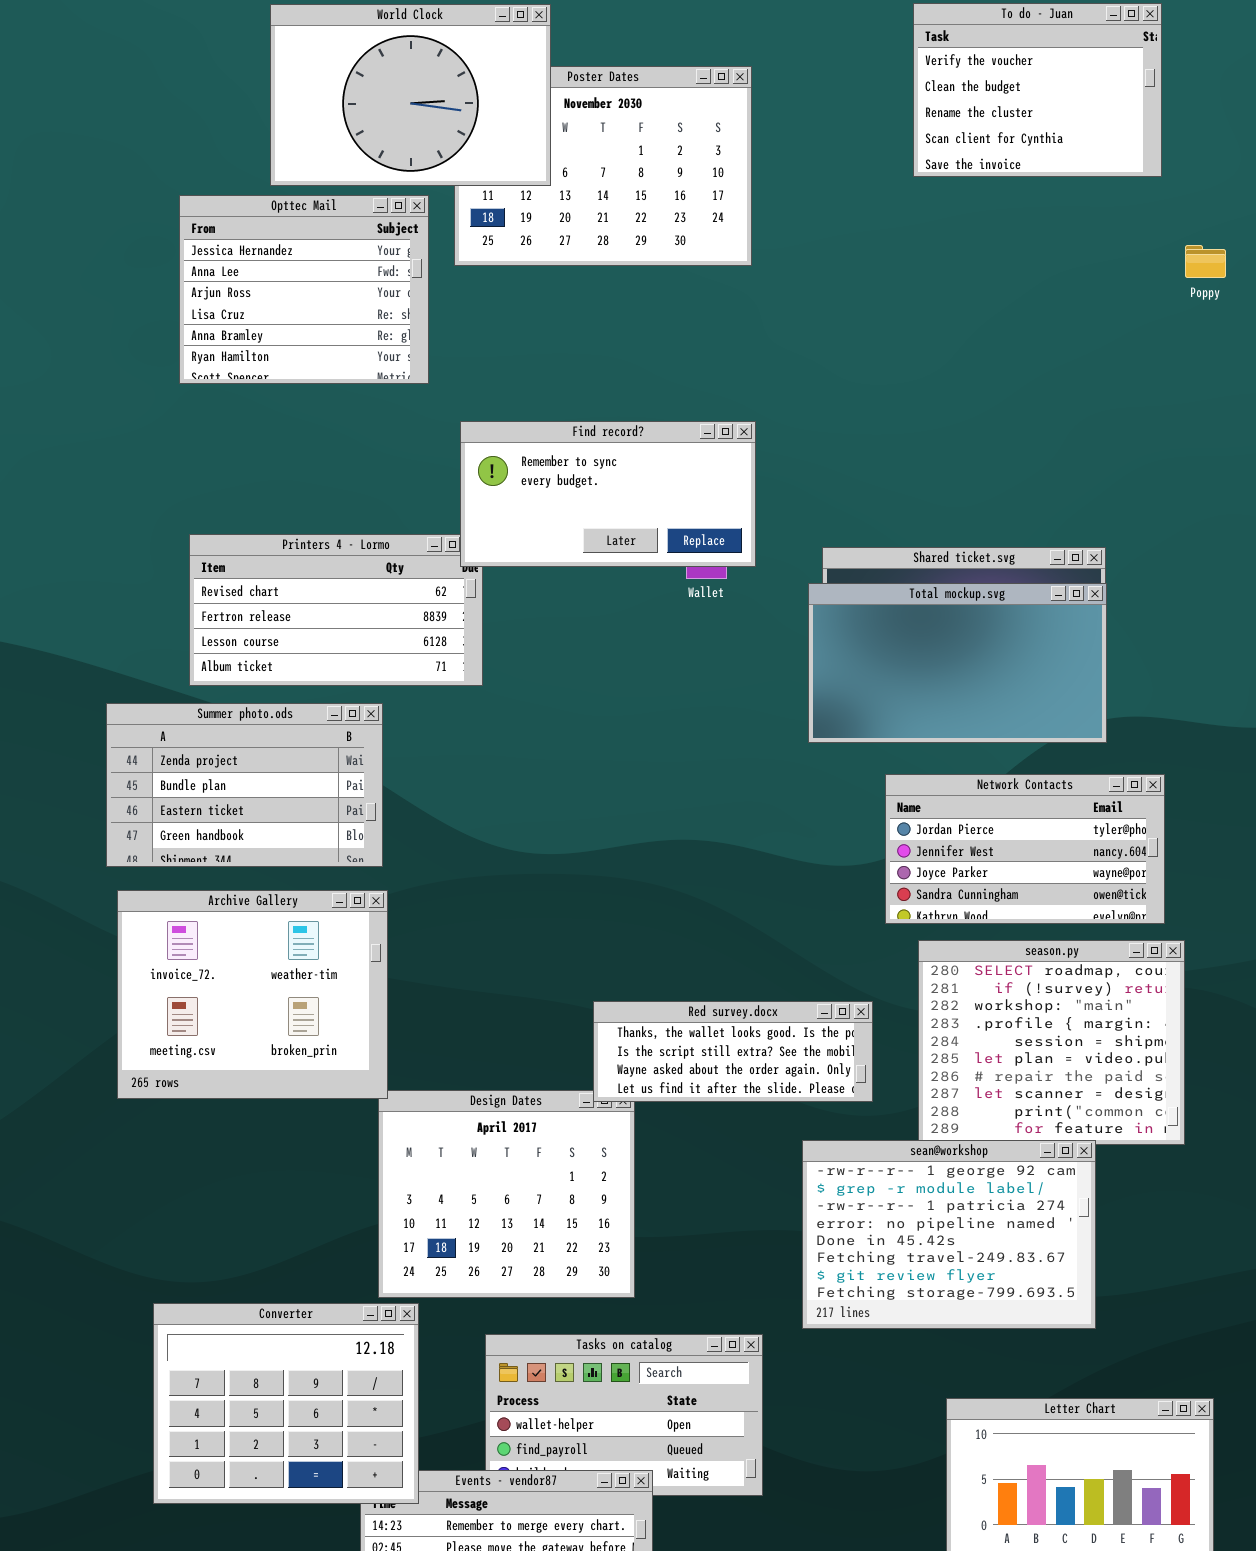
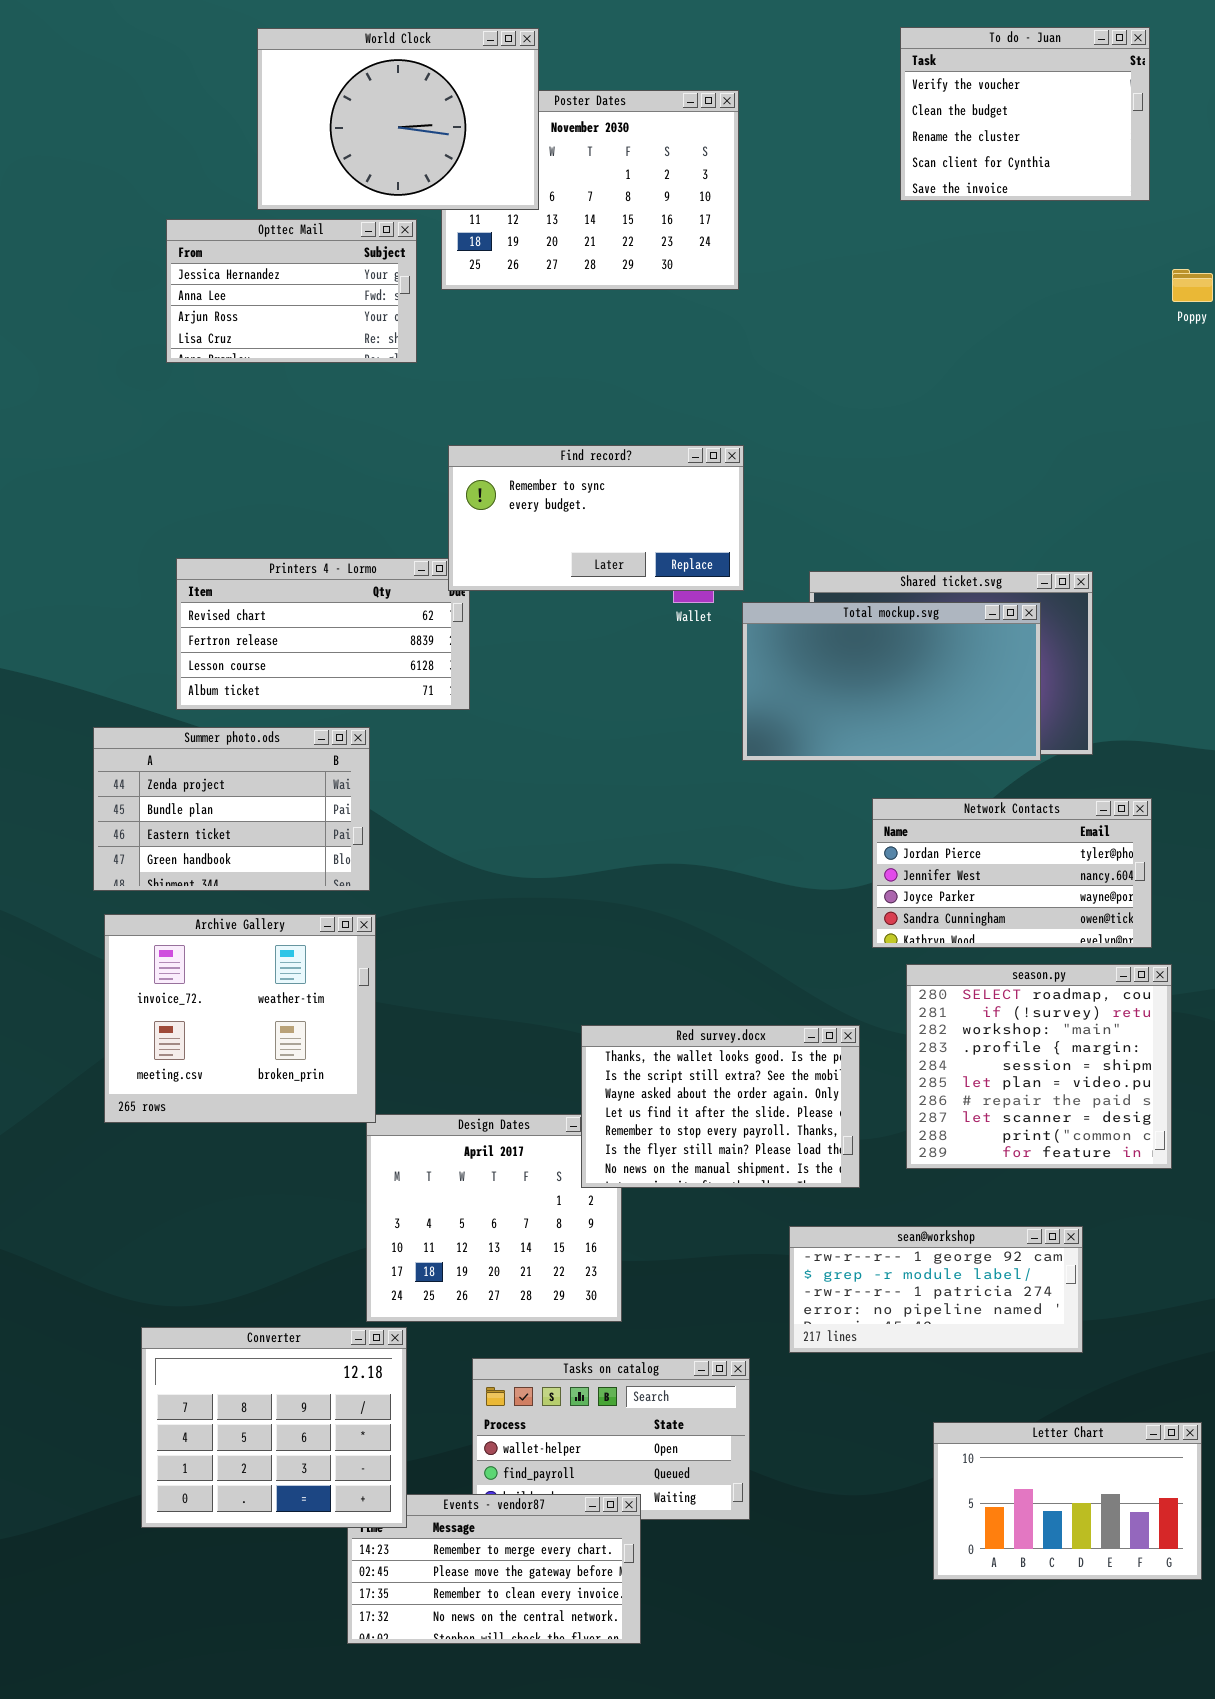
Opttec Mail: [179,195,429,384] -> [166,219,417,363], resized
Total mockup.svg: [808,583,1107,743] -> [742,602,1041,761], moved
Red survey.docx: [593,1001,873,1102] -> [581,1025,860,1188], resized
sean@workshop: [802,1140,1096,1329] -> [789,1226,1083,1353], resized

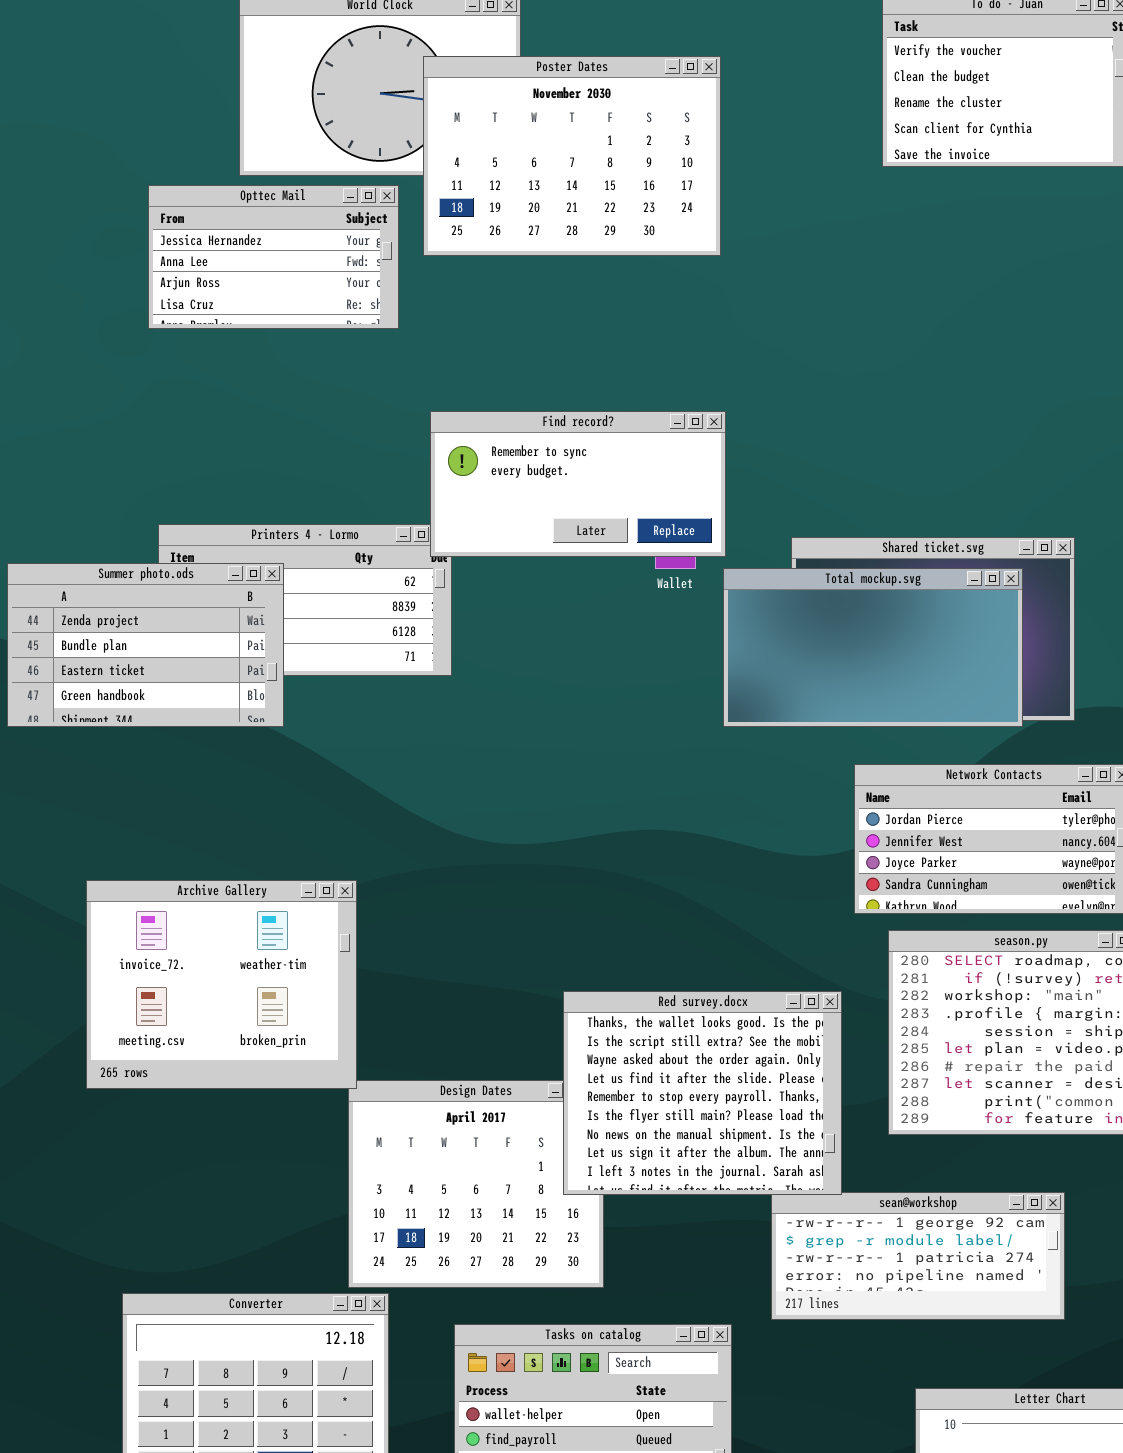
Poster Dates: [441,90,739,290] -> [423,56,721,256], raised
Summer photo.ods: [93,727,370,891] -> [7,563,284,727], moved
Red survey.docx: [581,1025,860,1188] -> [563,991,842,1195], resized

